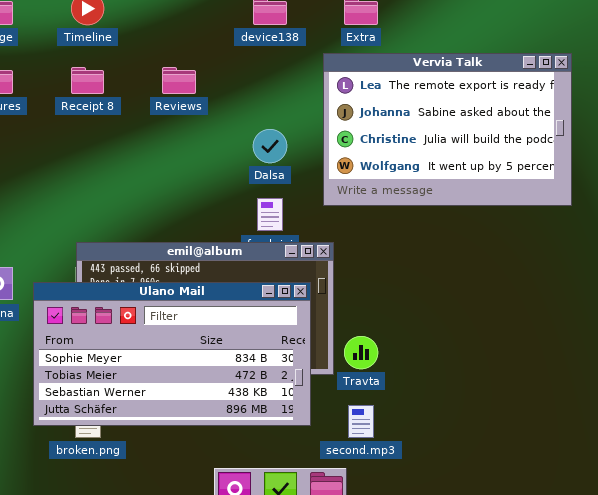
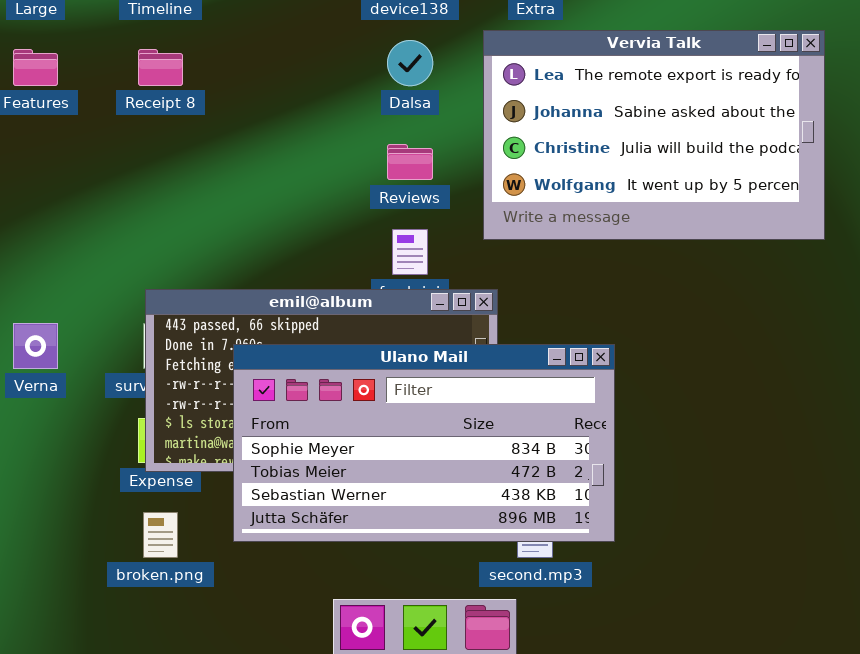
Reviews: [162,67,196,94] -> [387,144,433,180], moved
Dalsa: [253,129,287,163] -> [387,40,433,86], moved
Ulano Mail: [33,282,311,426] -> [233,344,615,542], moved

